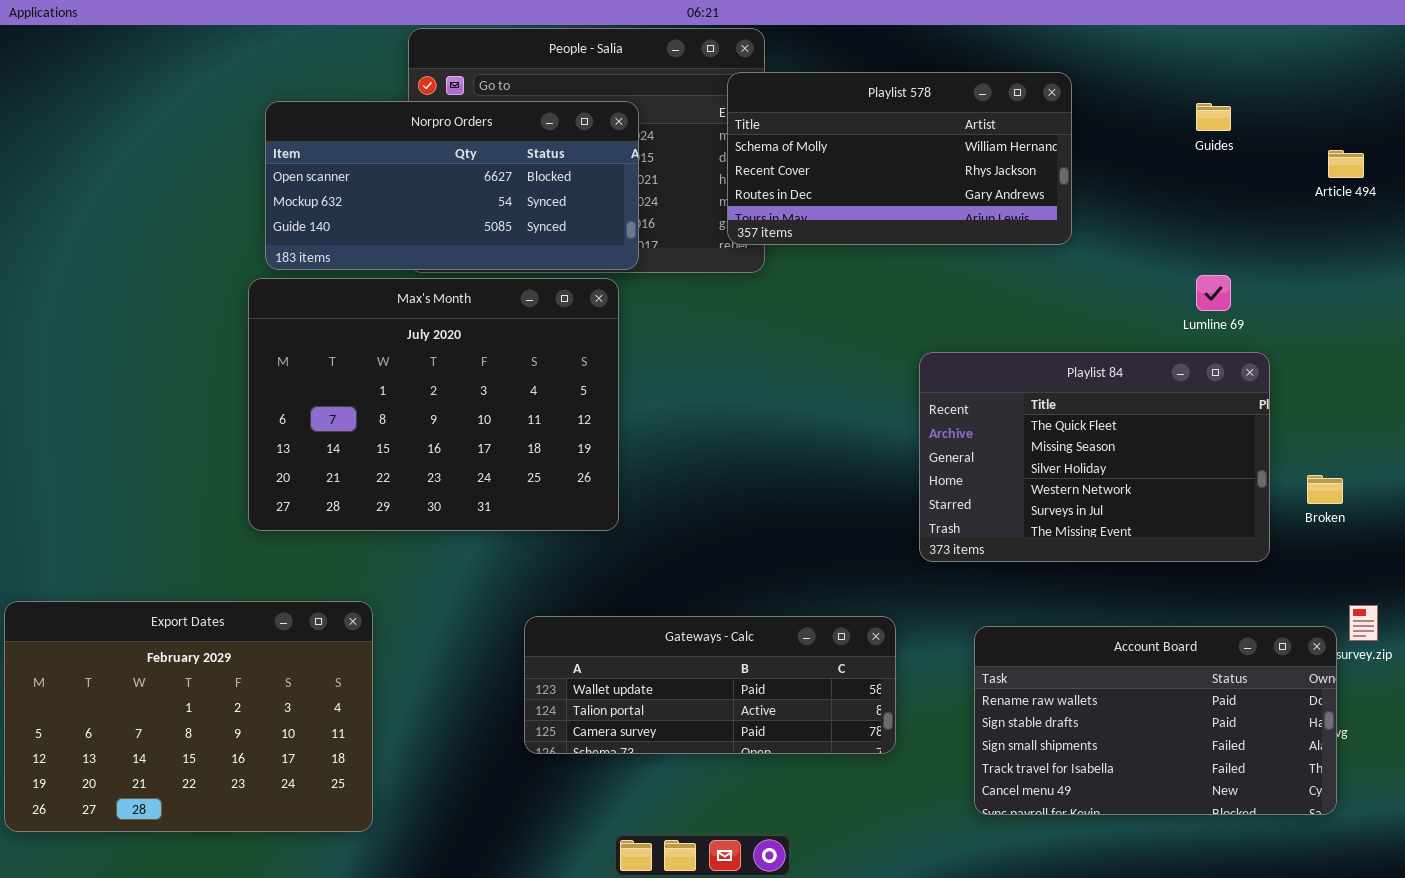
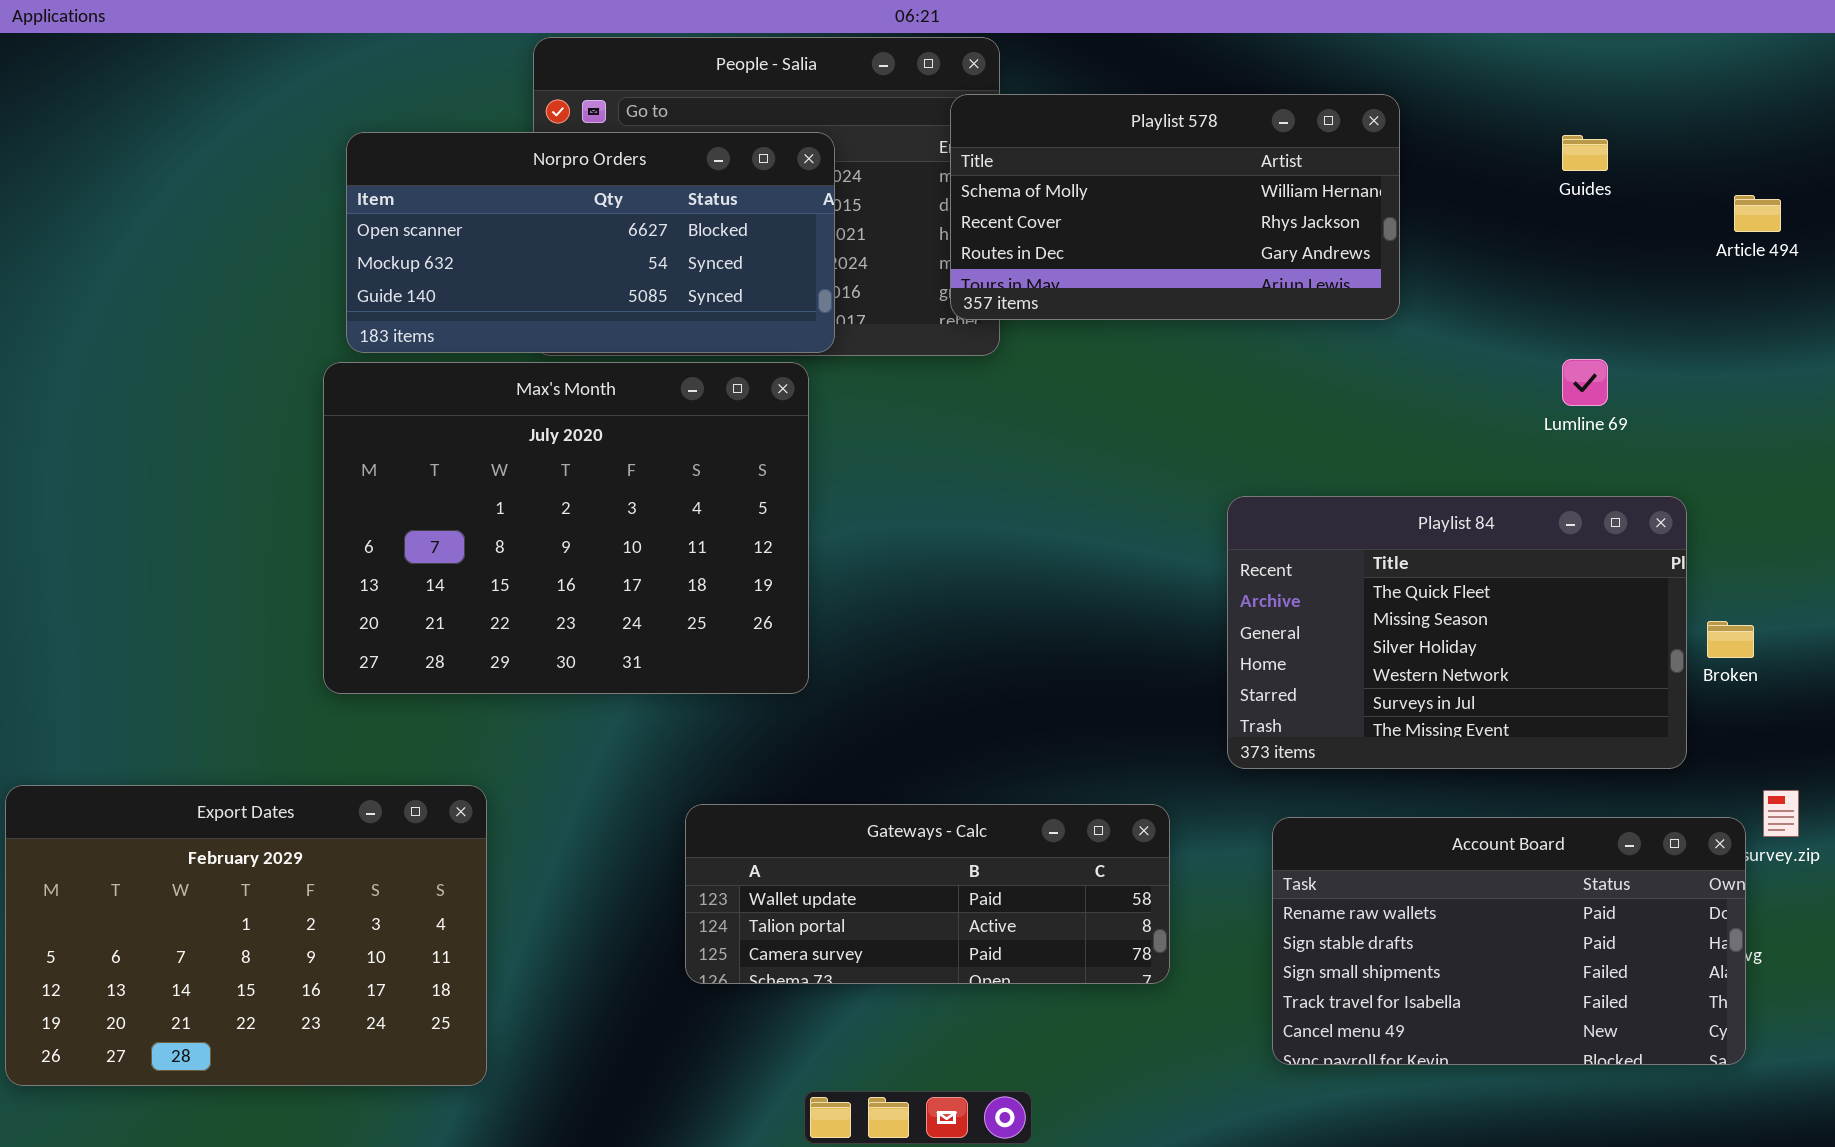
Playlist 84: [919,352,1270,562] -> [1227,496,1687,769], moved

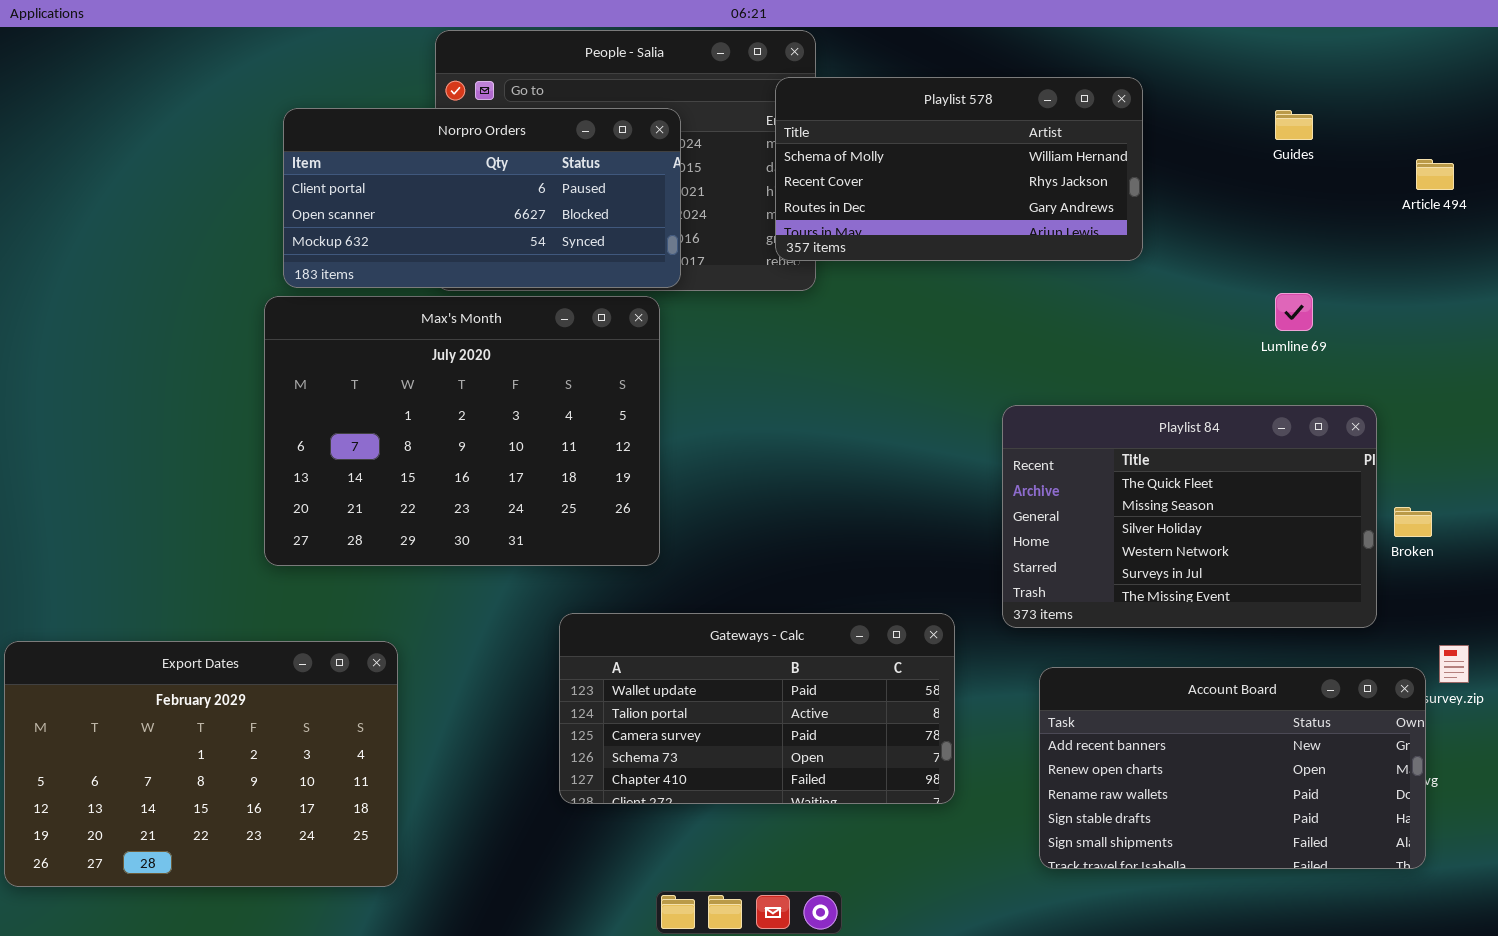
Norpro Orders: [346,132,835,353] -> [283,108,681,288], scrolled up 1 row
Gateways - Calc: [685,804,1170,984] -> [559,613,955,804], resized
Account Board: [1272,817,1746,1065] -> [1039,667,1426,869], scrolled up 2 rows

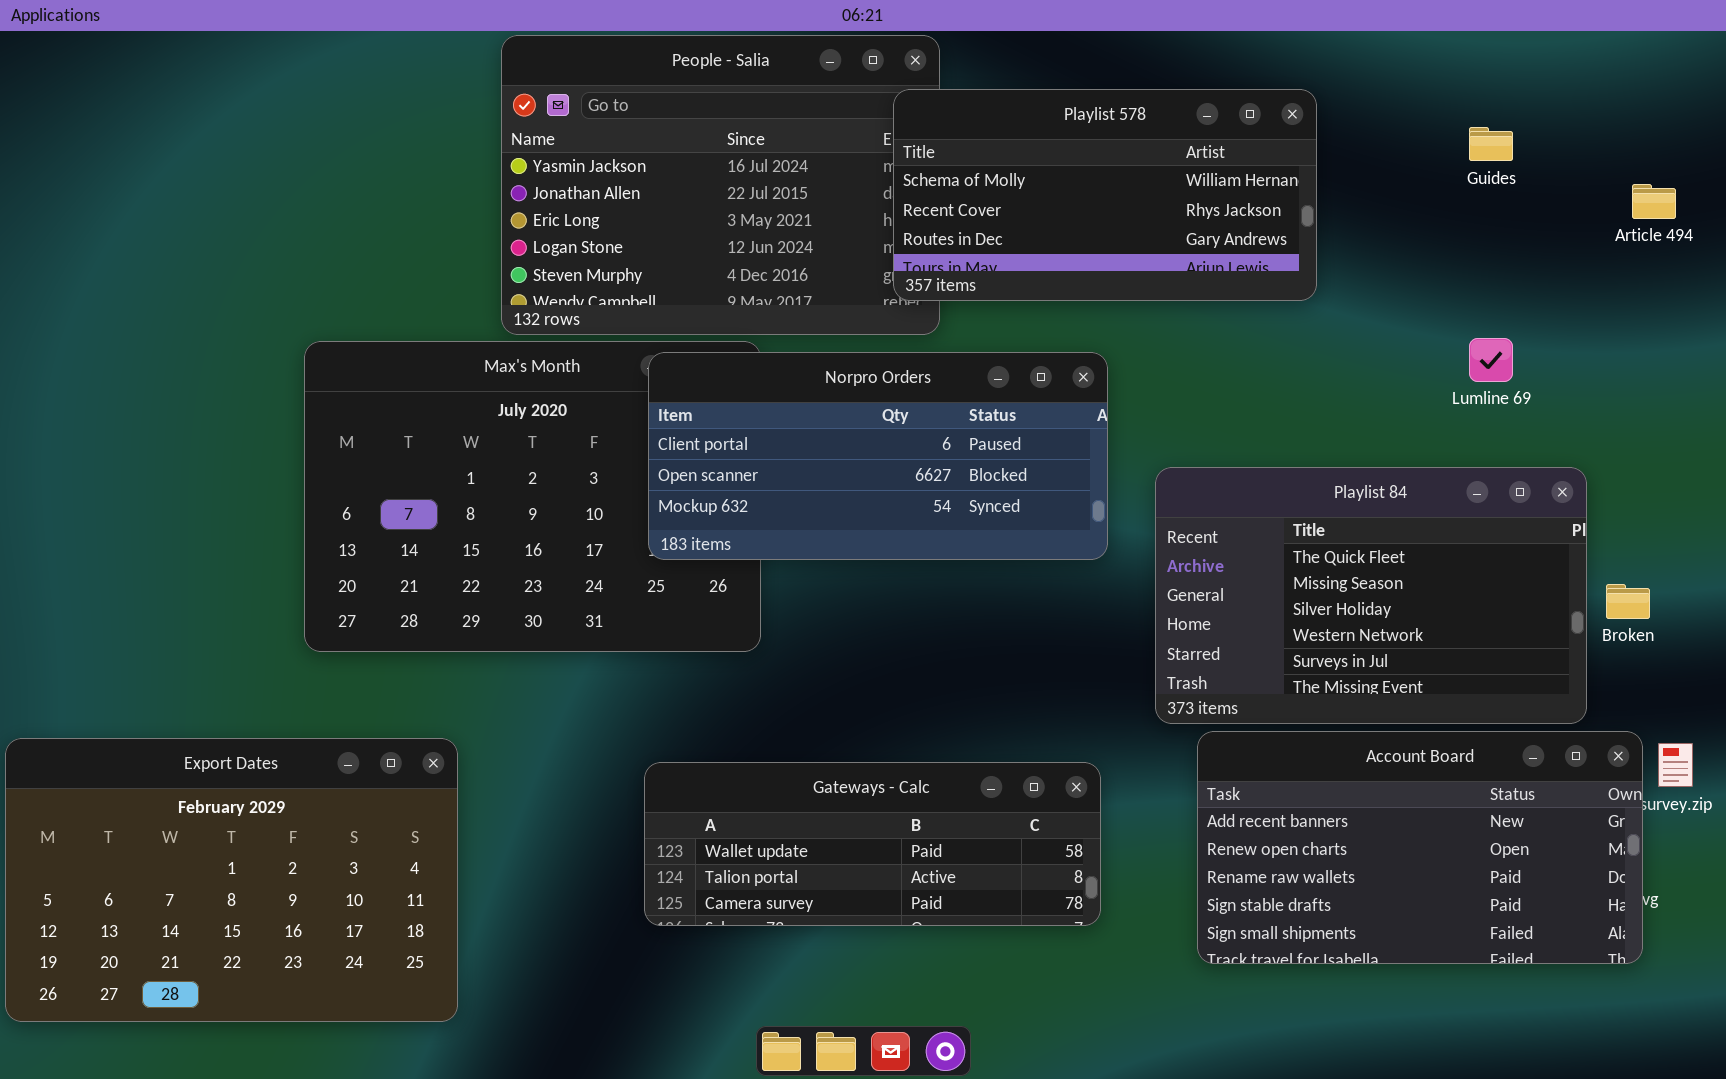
Norpro Orders: [283,108,681,288] -> [648,352,1108,560], moved
Gateways - Calc: [559,613,955,804] -> [644,762,1101,926], resized
Account Board: [1039,667,1426,869] -> [1197,731,1643,964], moved

